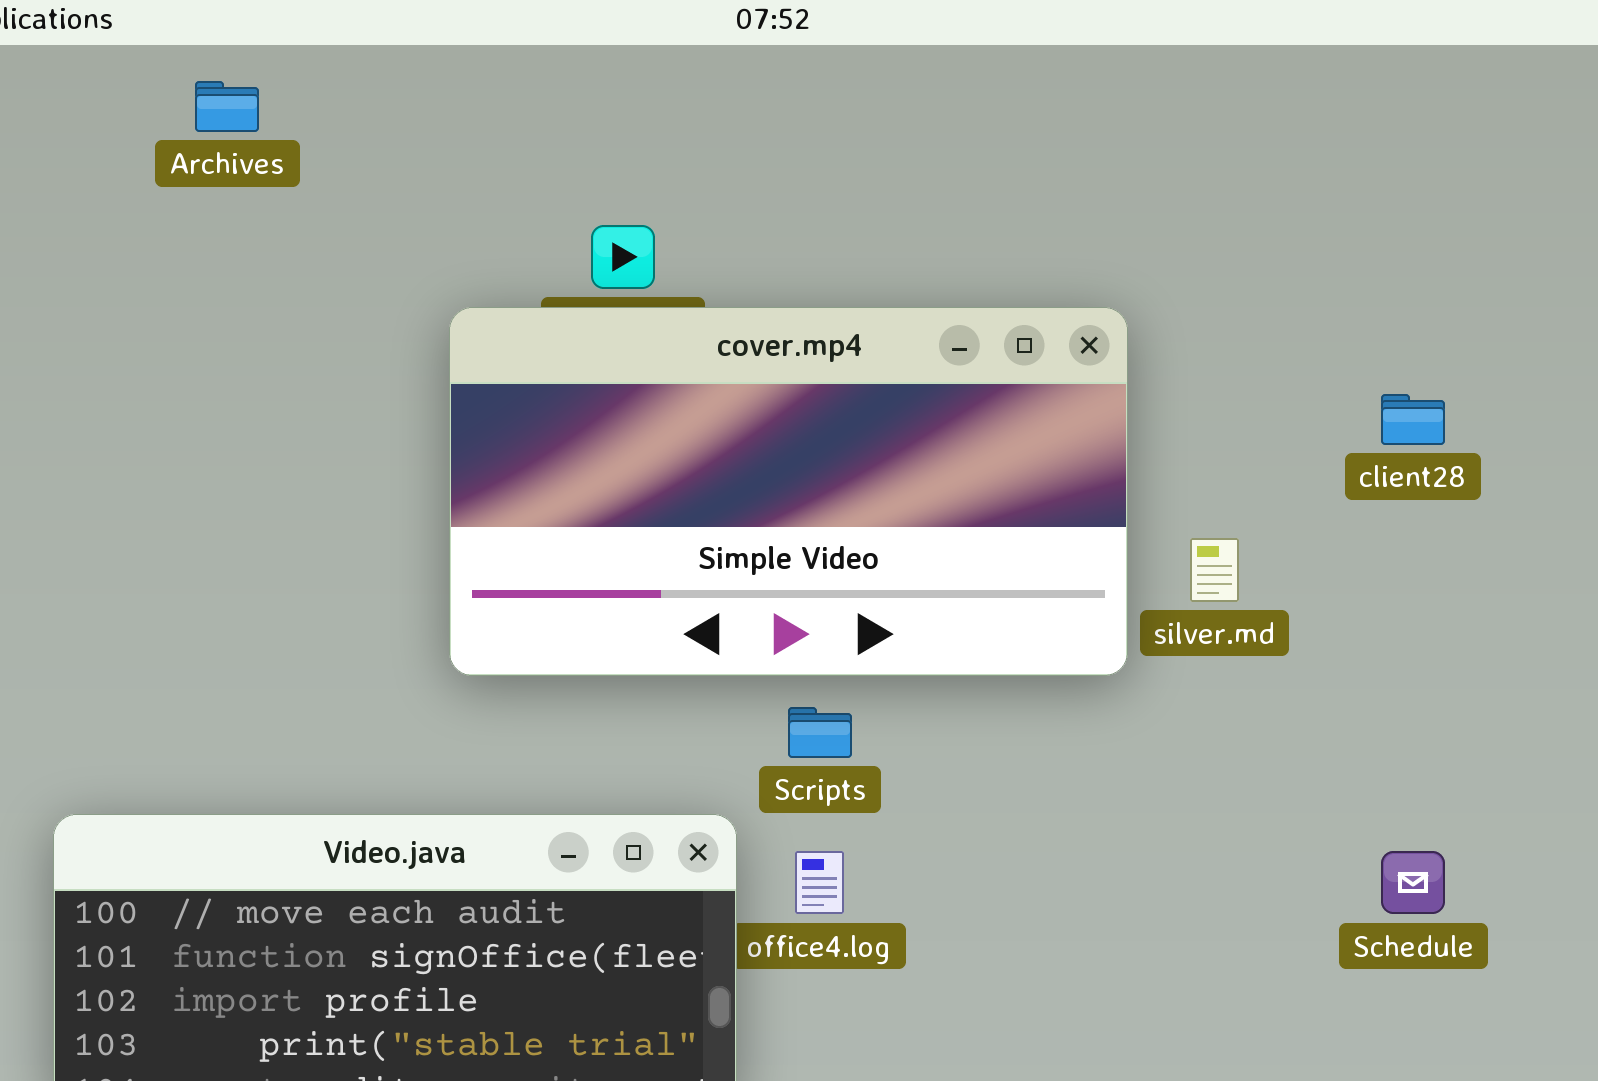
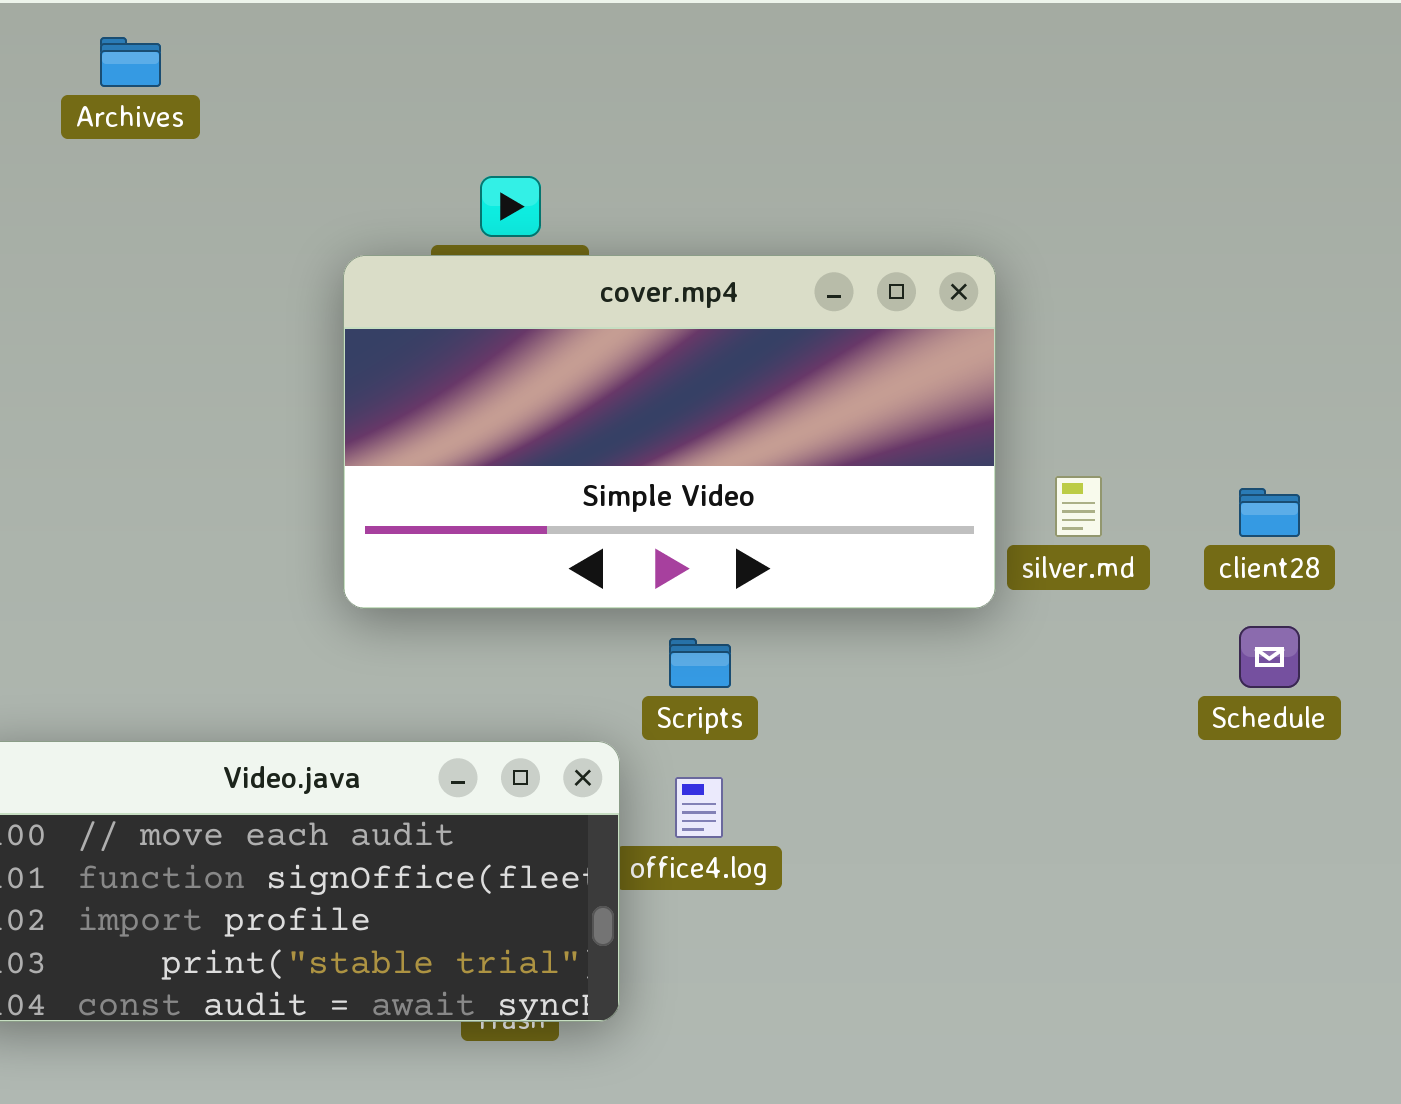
client28: [1381,394,1445,445] -> [1239,488,1300,537], moved
Schedule: [1381,851,1445,914] -> [1239,626,1300,688], moved

